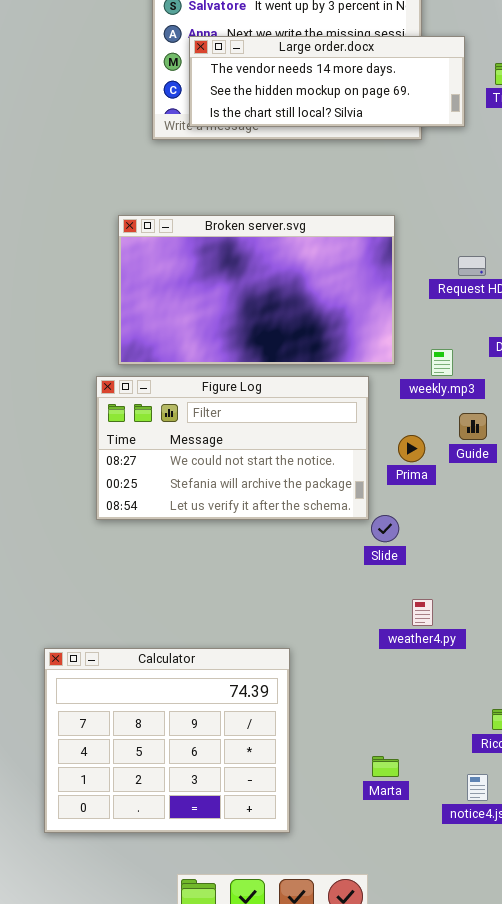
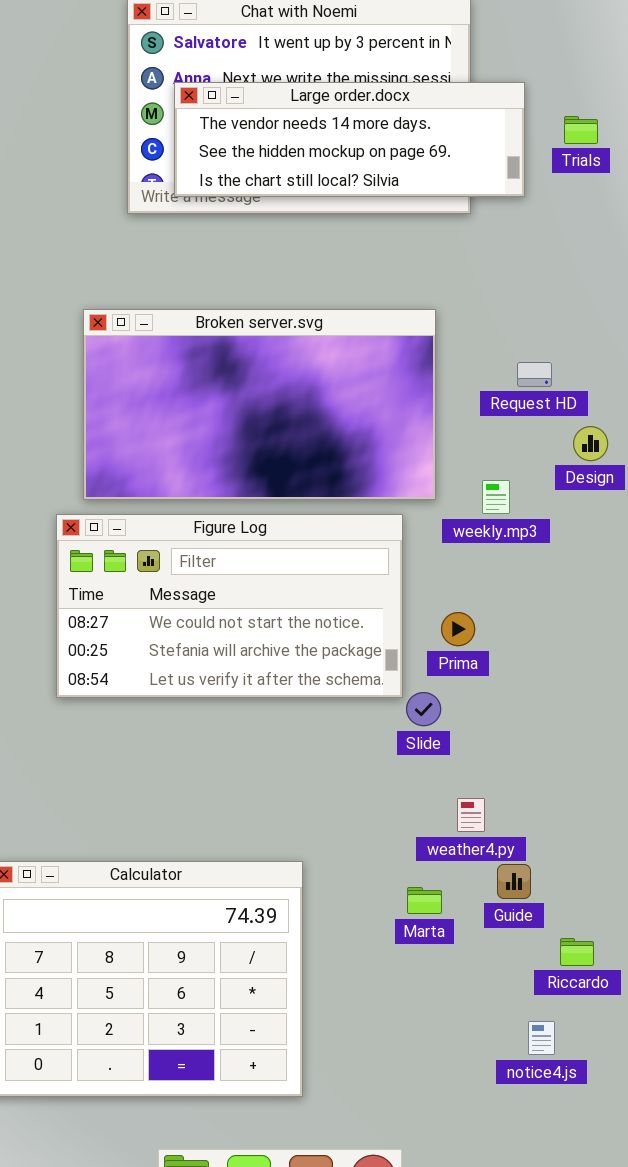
Guide: [459,413,487,440] -> [497,864,531,899], moved
Prima: [398,435,425,462] -> [441,612,475,646], moved
Marta: [372,756,399,777] -> [407,887,442,914], moved

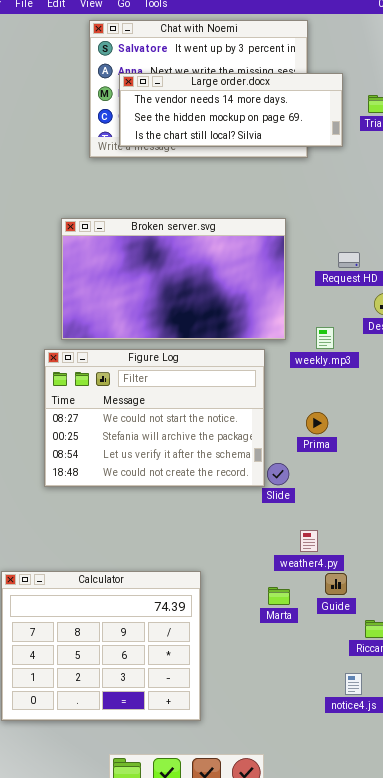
Figure Log: [56,514,403,698] -> [44,349,265,487], resized
Prima: [441,612,475,646] -> [306,412,328,434], moved

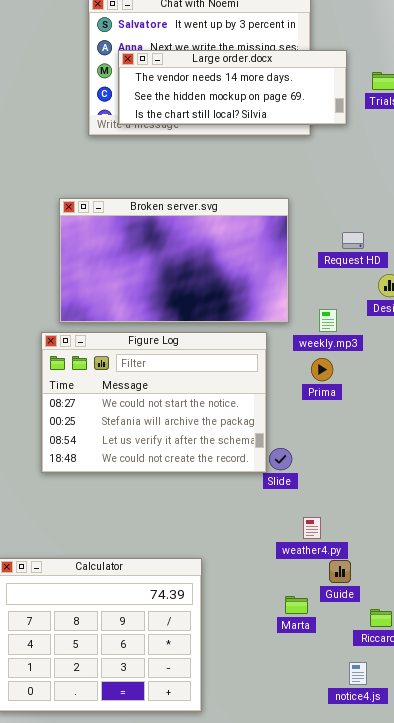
Prima: [306,412,328,434] -> [311,358,333,381], moved
Marta: [268,587,290,605] -> [285,596,308,614], moved

